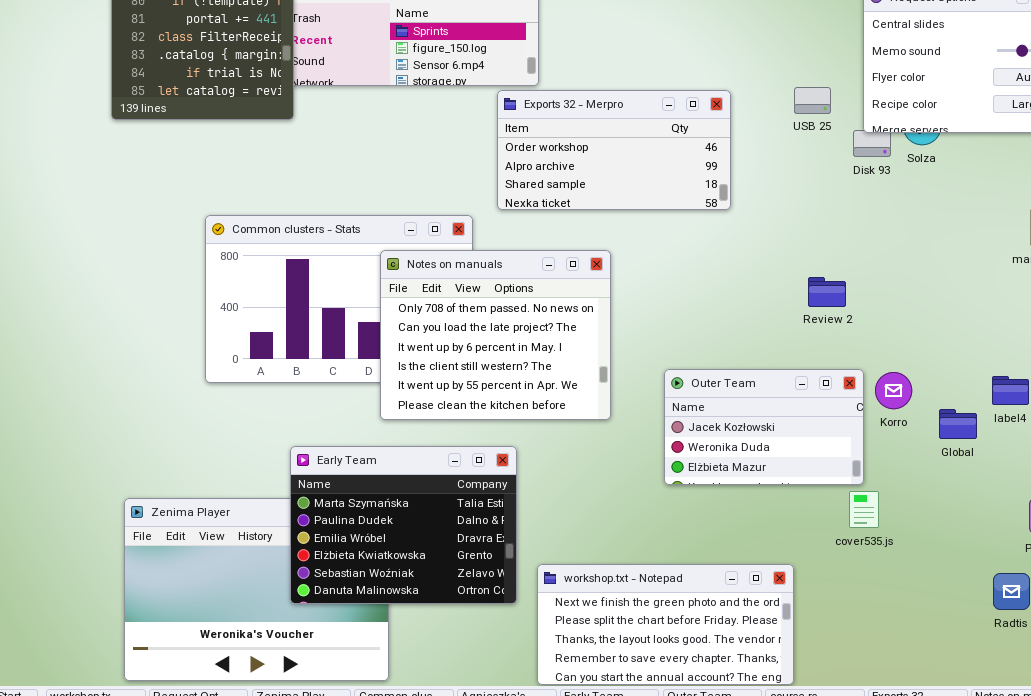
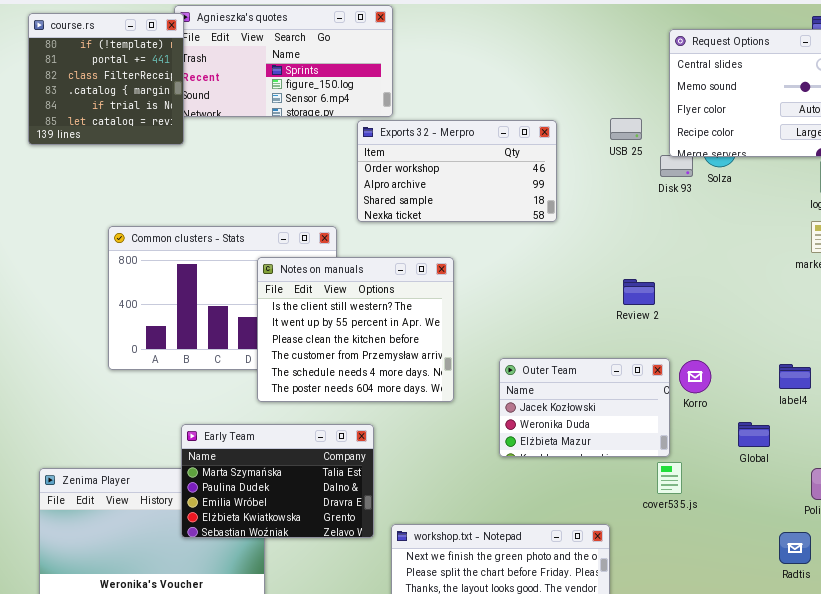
Notes on manuals: [380,250,611,420] -> [257,257,454,402], scrolled down 3 rows
Global: [939,409,977,439] -> [738,422,770,447], moved
Early Team: [290,446,517,604] -> [181,424,374,538], resized

